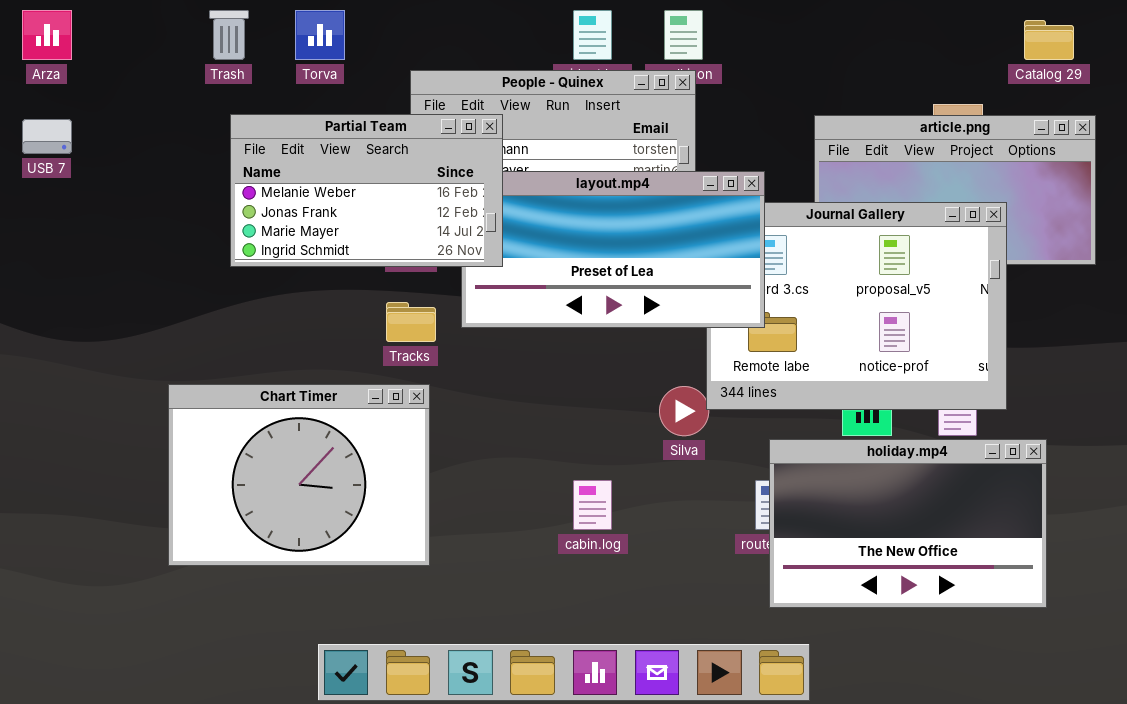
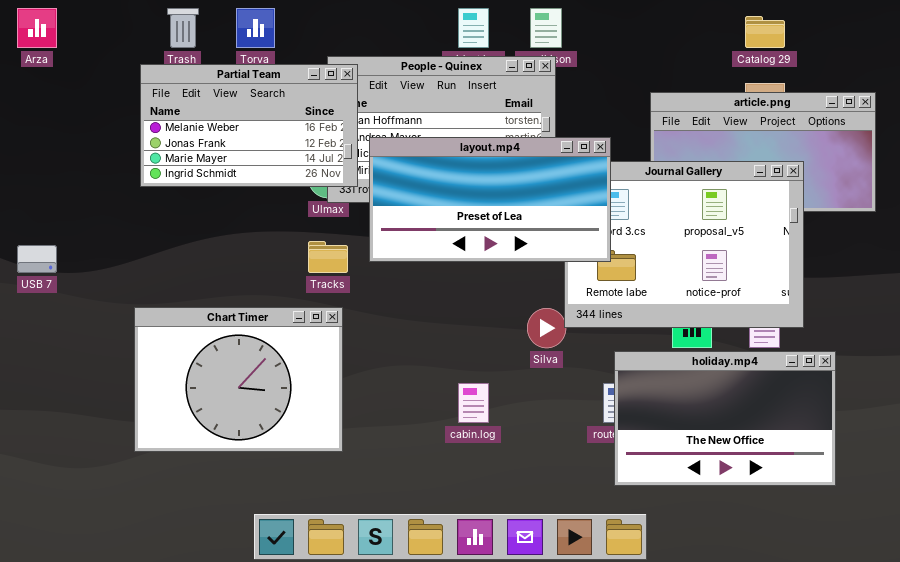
Catalog 29: [1024,20,1074,60] -> [745,16,785,48], moved
Partial Team: [230,114,503,267] -> [140,64,358,187], moved
USB 7: [22,119,72,154] -> [17,245,57,273], moved

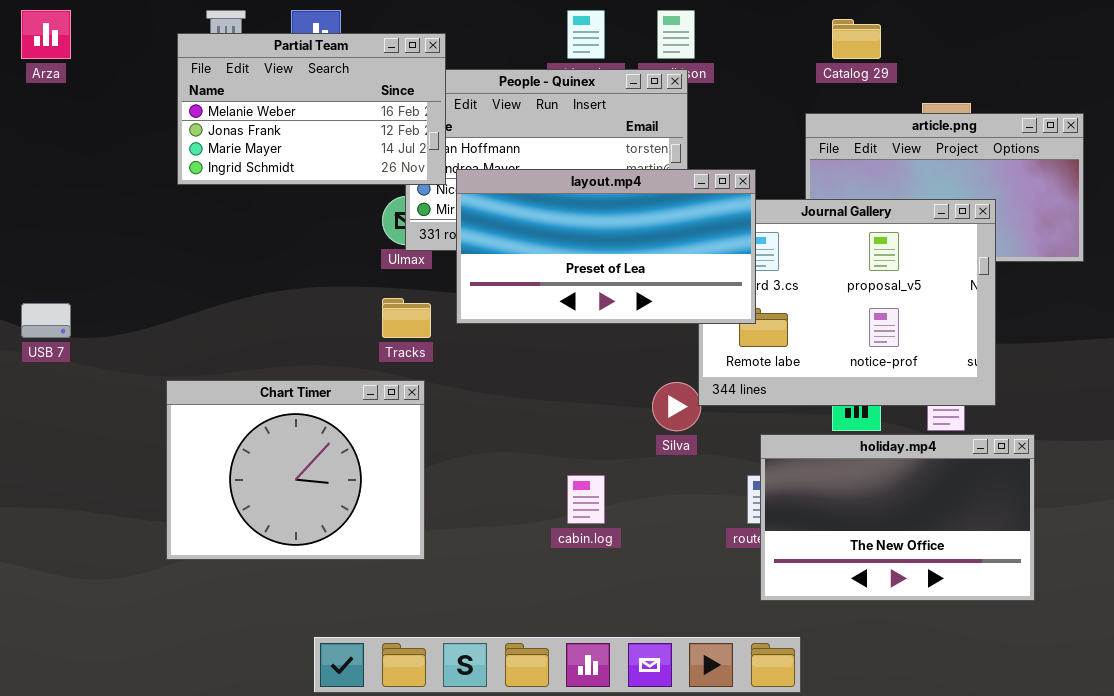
Catalog 29: [745,16,785,48] -> [832,19,881,59], moved
Partial Team: [140,64,358,187] -> [177,33,446,185], moved

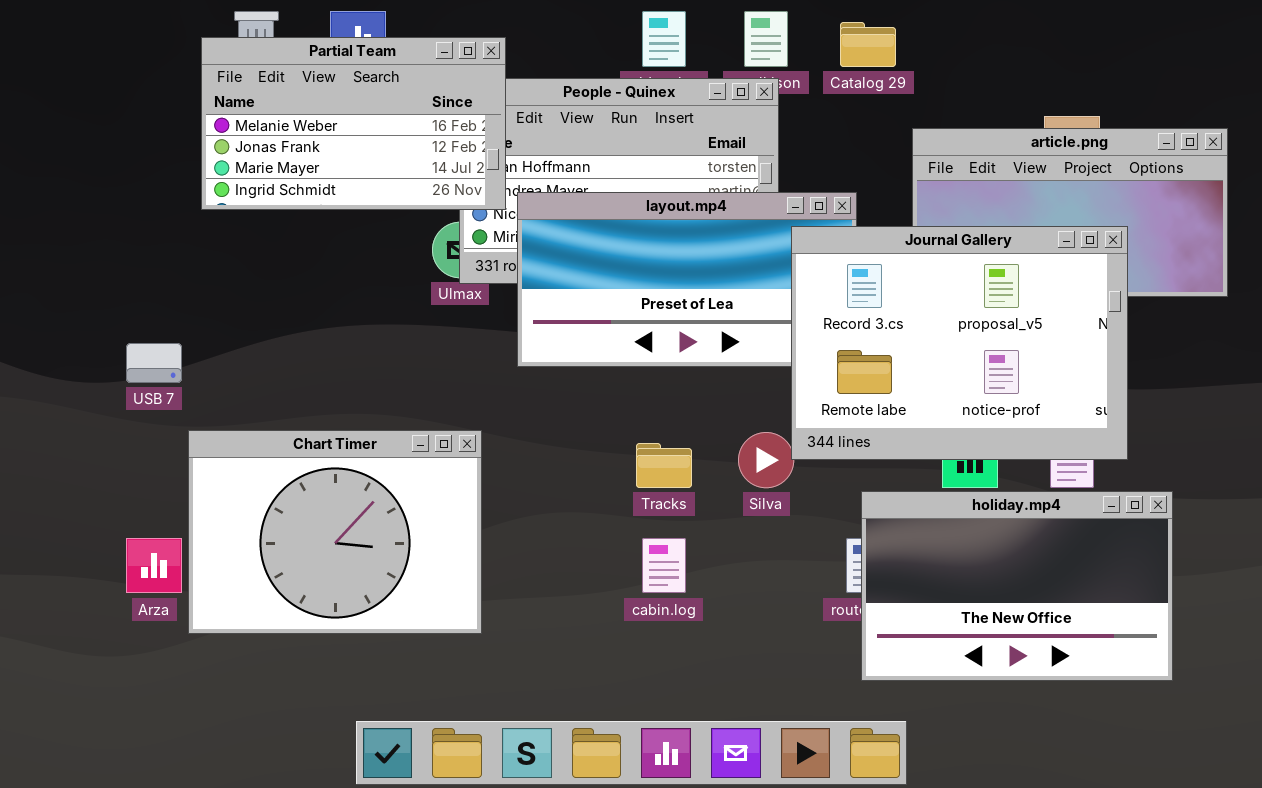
Arza: [21,10,71,59] -> [126,538,182,593], moved
Catalog 29: [832,19,881,59] -> [840,22,896,67], moved
Journal Gallery: [698,199,996,406] -> [791,226,1128,460], raised
Tracks: [382,298,431,338] -> [636,443,692,488], moved
USB 7: [21,303,71,338] -> [126,343,182,383], moved

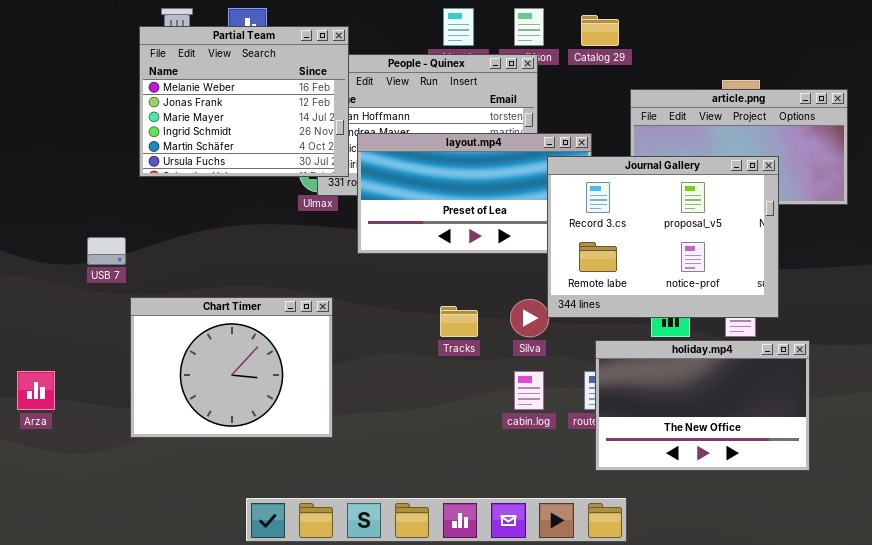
Partial Team: [201,37,506,210] -> [139,26,349,177], resized
Arza: [126,538,182,593] -> [17,371,55,410], moved
cabin.log: [642,538,686,593] -> [514,371,544,410], moved

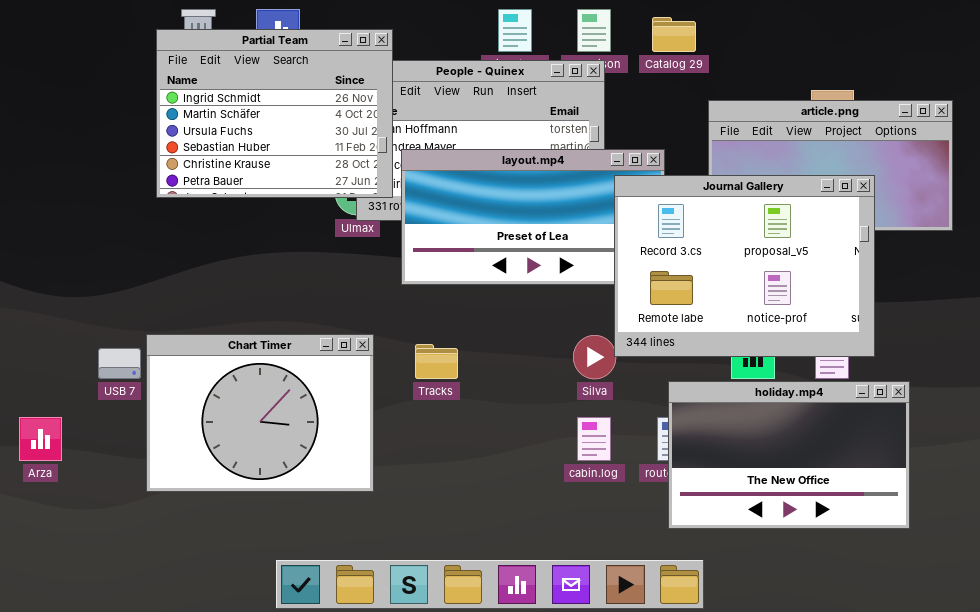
Partial Team: [139,26,349,177] -> [156,29,393,198], scrolled down 3 rows
USB 7: [87,237,126,265] -> [98,348,141,379], moved
Tracks: [440,306,478,337] -> [415,344,458,379], moved

